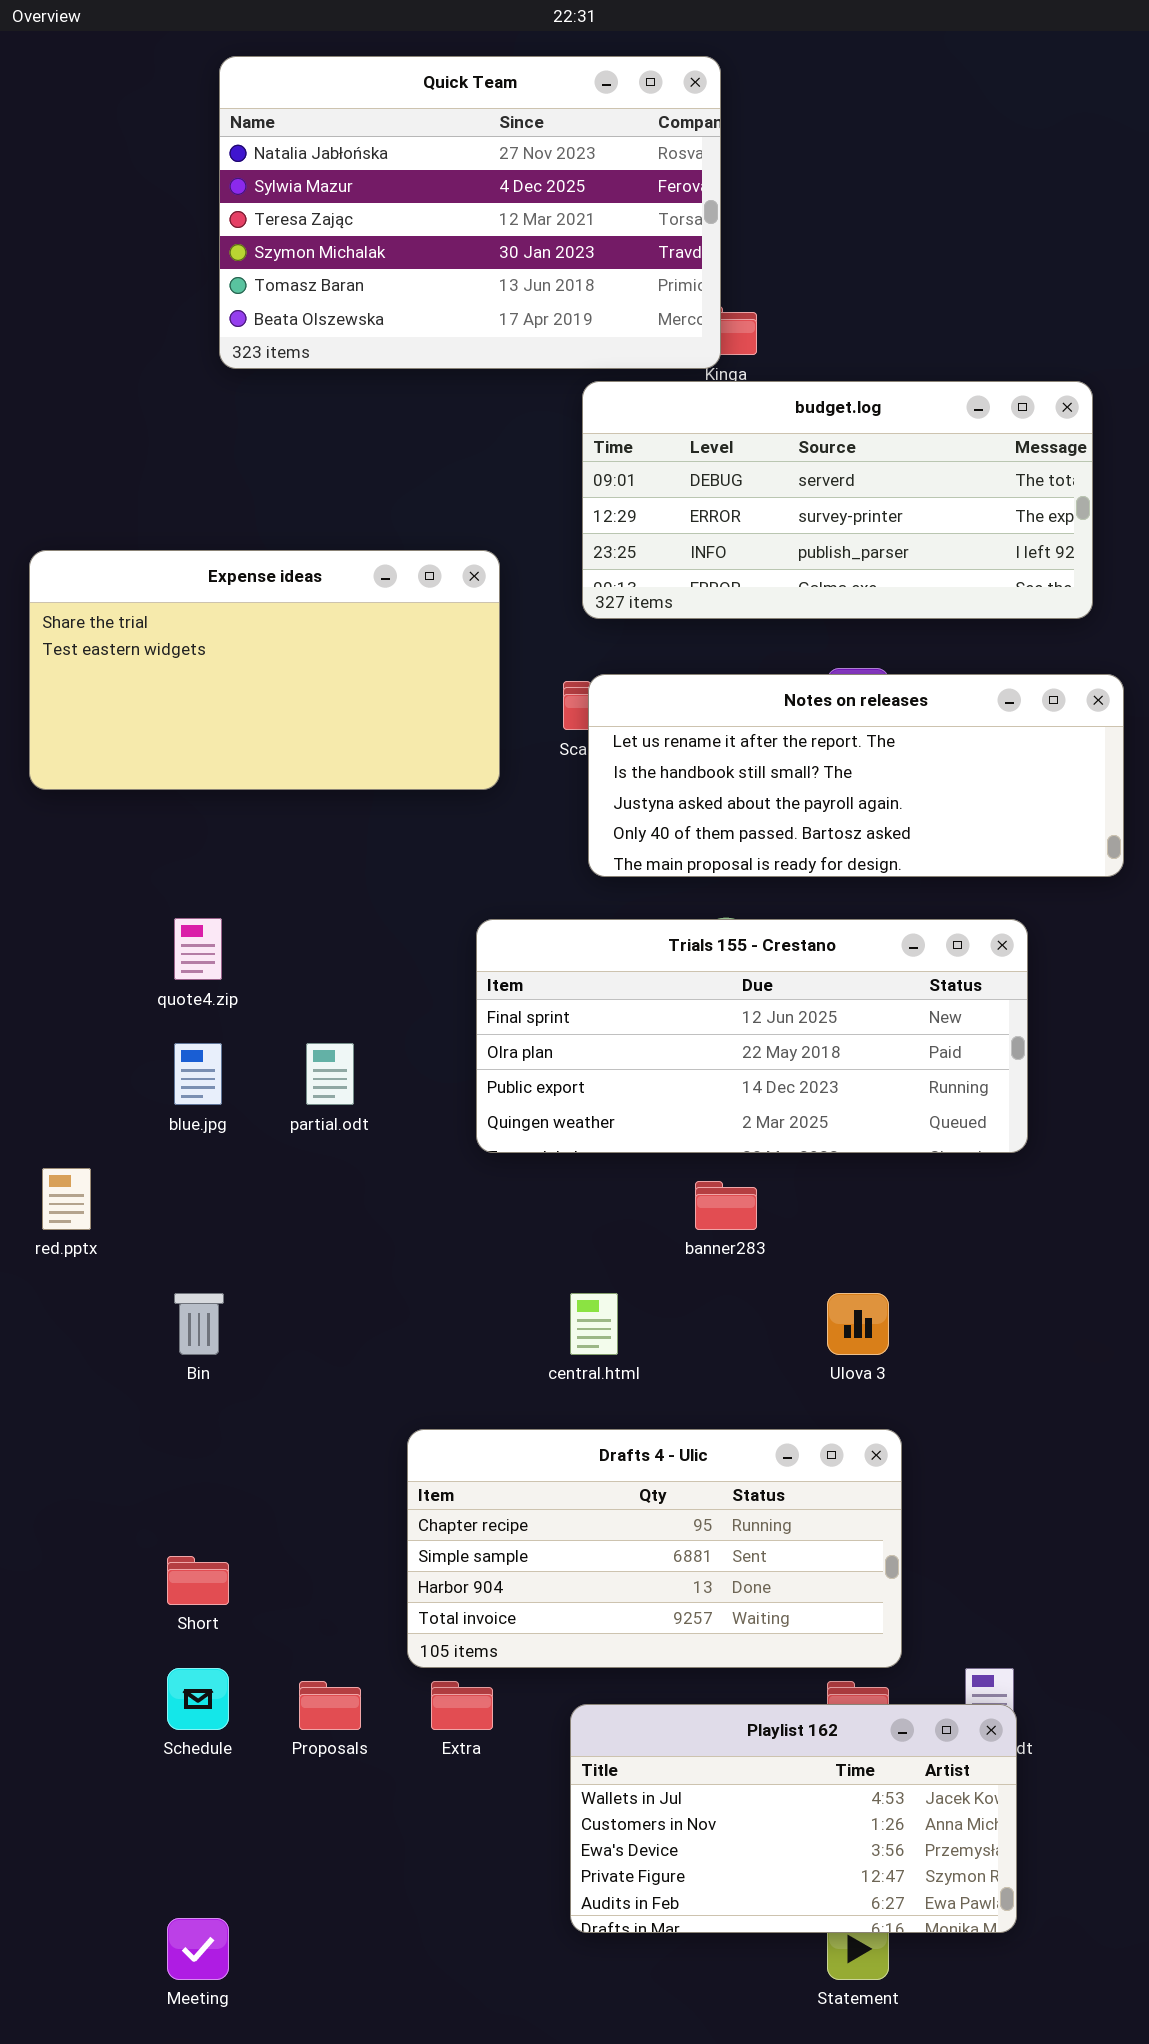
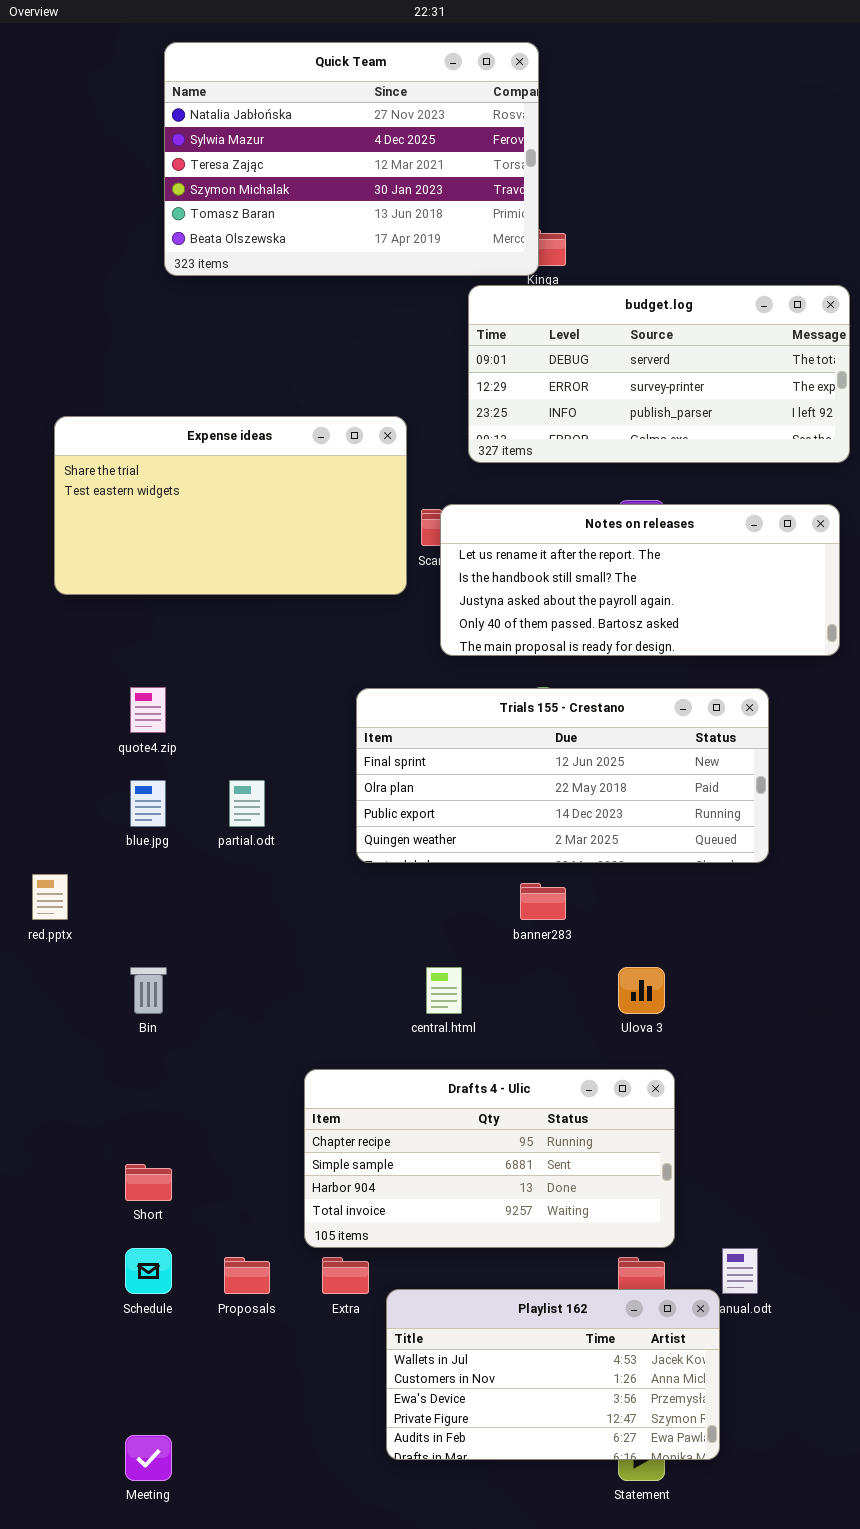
budget.log: [582,381,1093,619] -> [468,285,850,463], moved
Expense ideas: [29,550,500,790] -> [54,416,407,595], moved
Playlist 162: [570,1704,1017,1933] -> [386,1289,720,1460], moved

